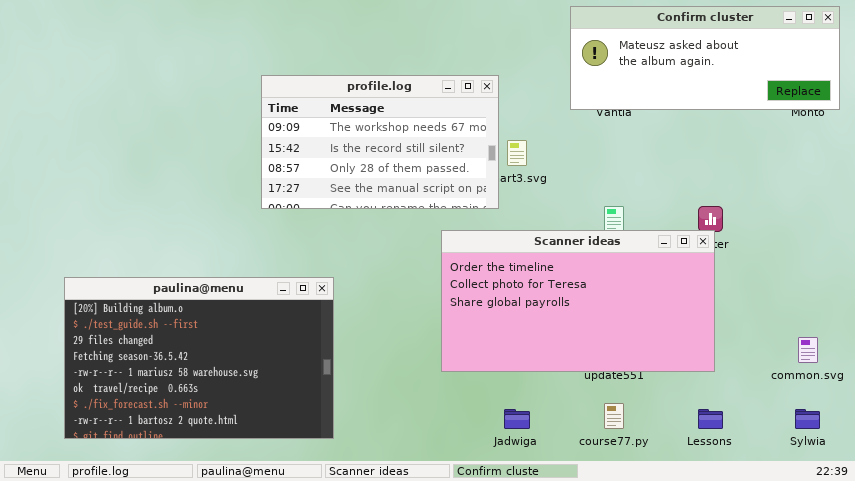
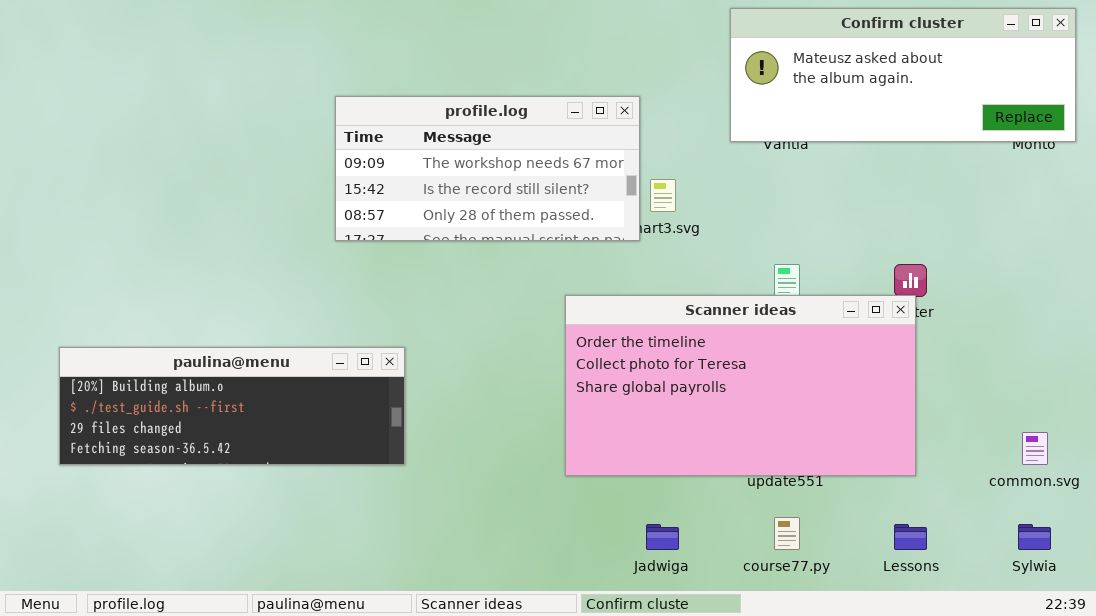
profile.log: [261,75,499,209] -> [335,96,640,241], resized
paulina@menu: [64,277,334,439] -> [59,347,405,465], moved, resized

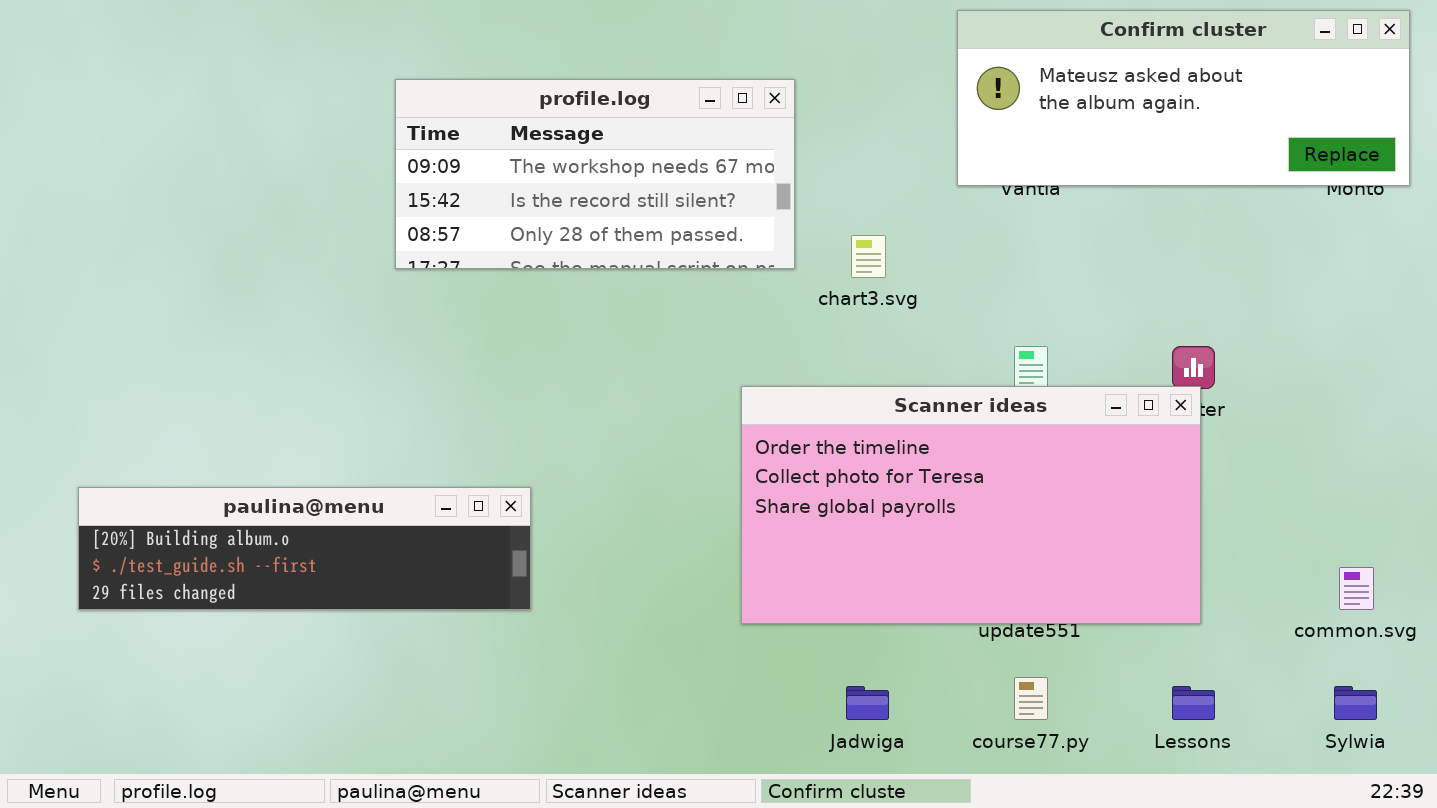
profile.log: [335,96,640,241] -> [395,79,795,269], moved
paulina@menu: [59,347,405,465] -> [78,487,531,610], resized

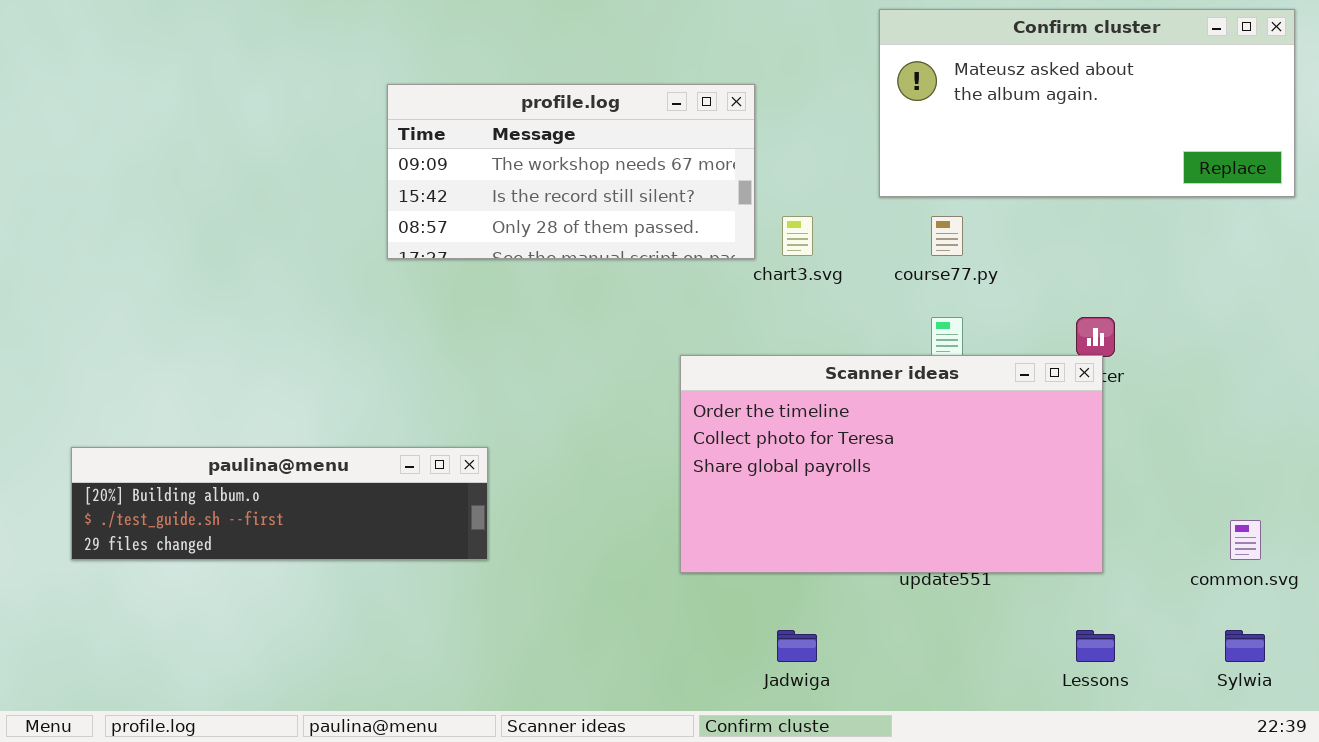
Confirm cluster: [957,10,1410,186] -> [879,9,1295,197], resized
profile.log: [395,79,795,269] -> [387,84,755,259], moved
course77.py: [1014,677,1048,720] -> [931,216,963,256], moved

